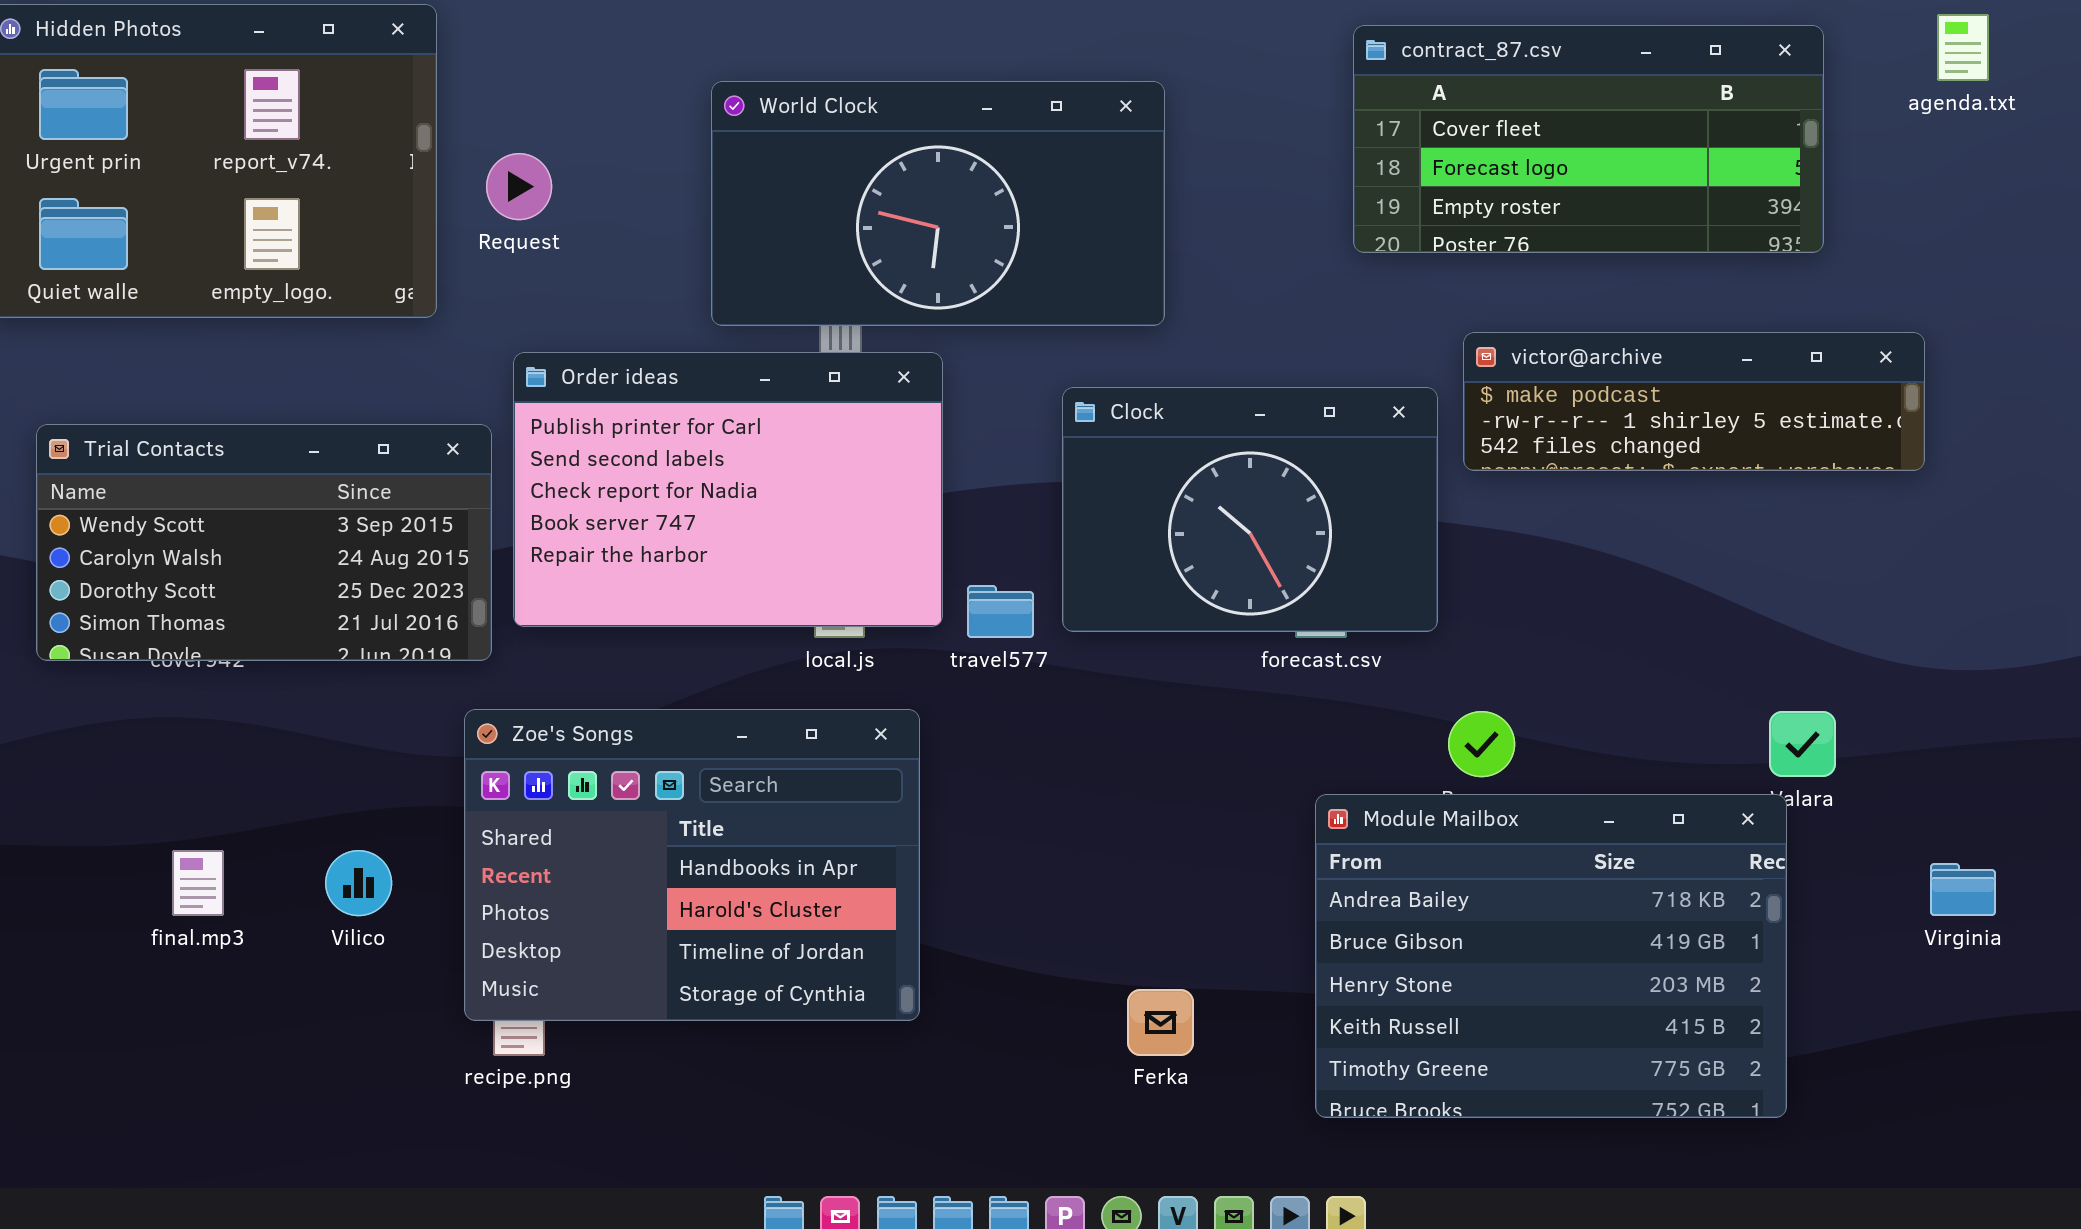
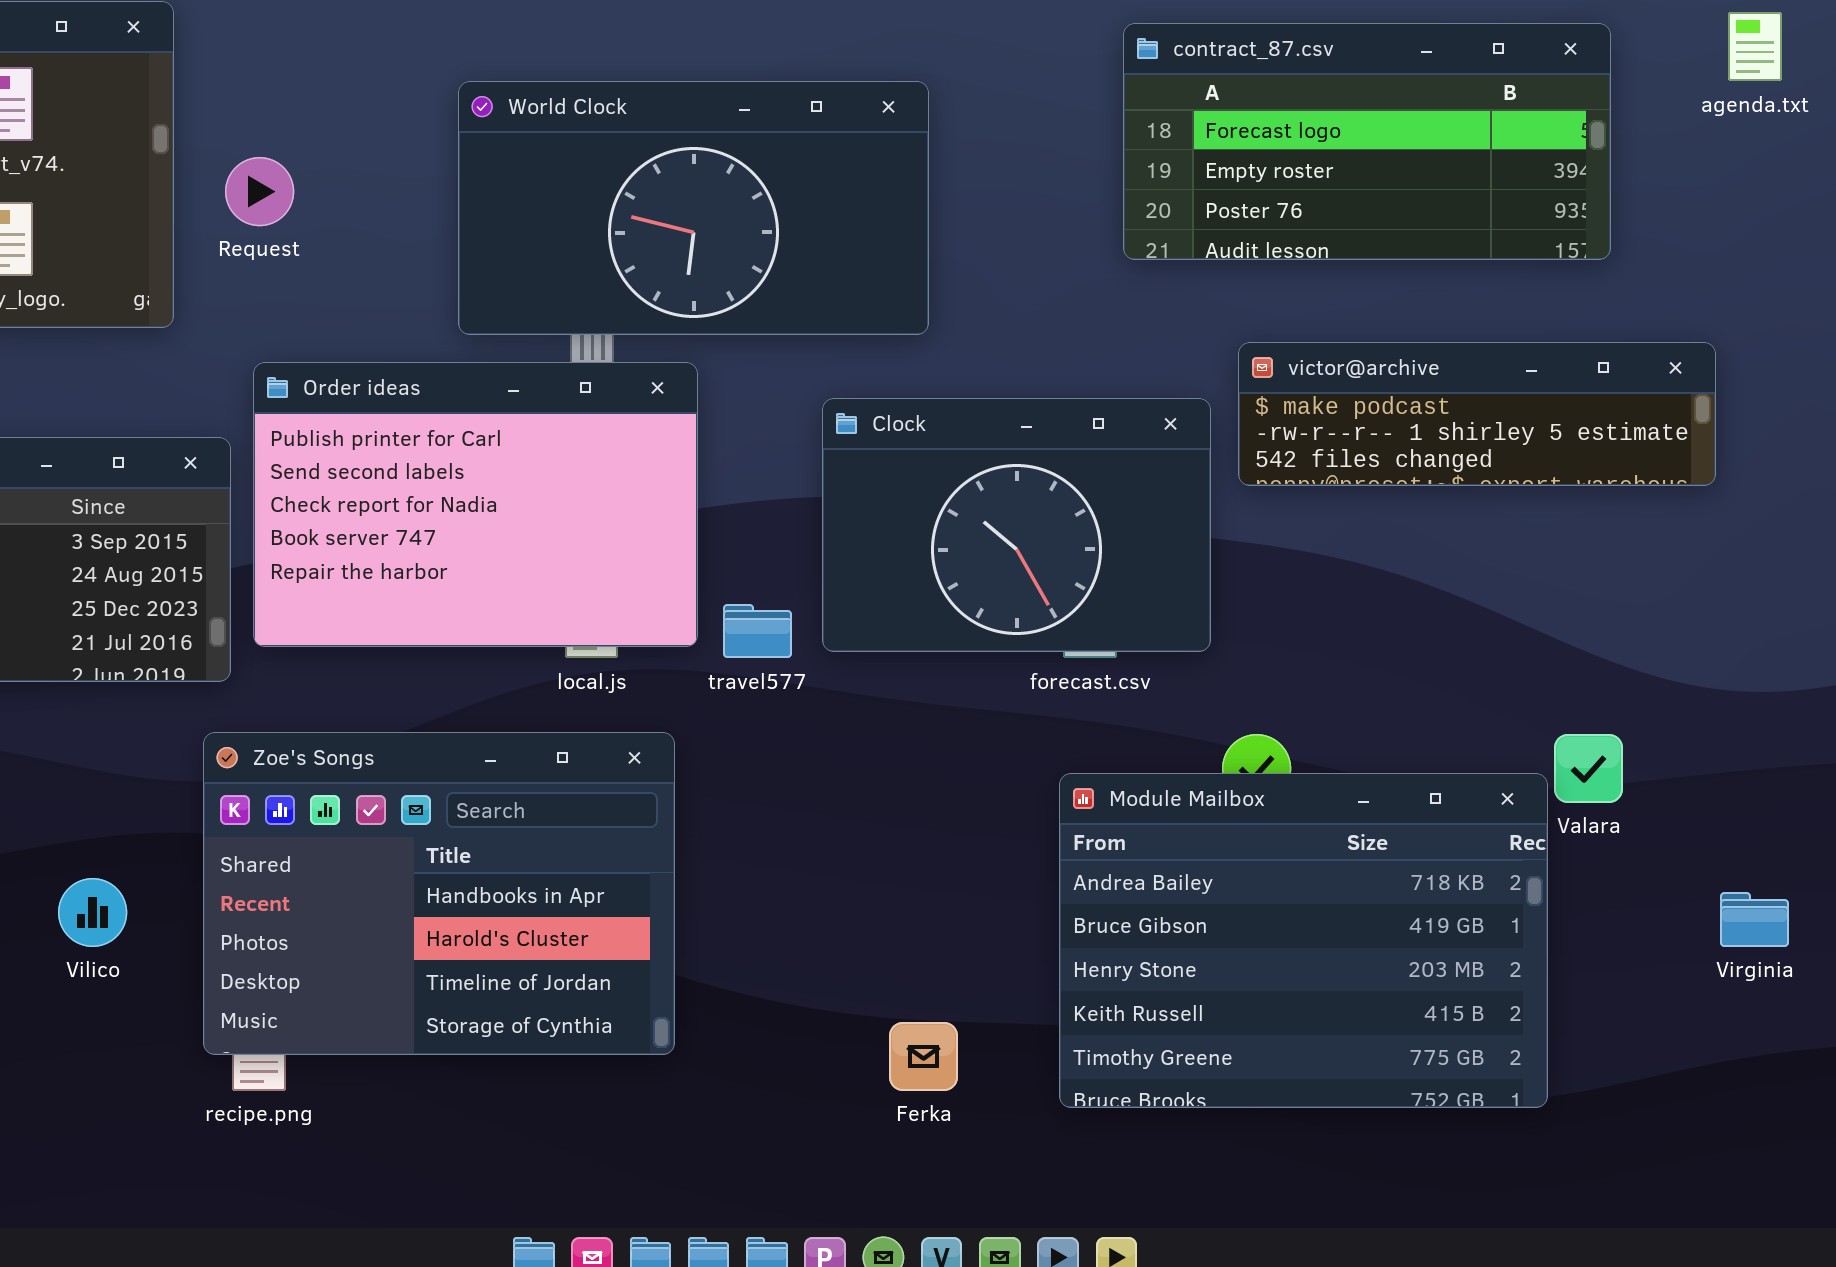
contract_87.csv: [1353,25,1824,253] -> [1123,23,1611,260], scrolled down 1 row
Module Mailbox: [1315,794,1787,1118] -> [1059,773,1548,1108], moved

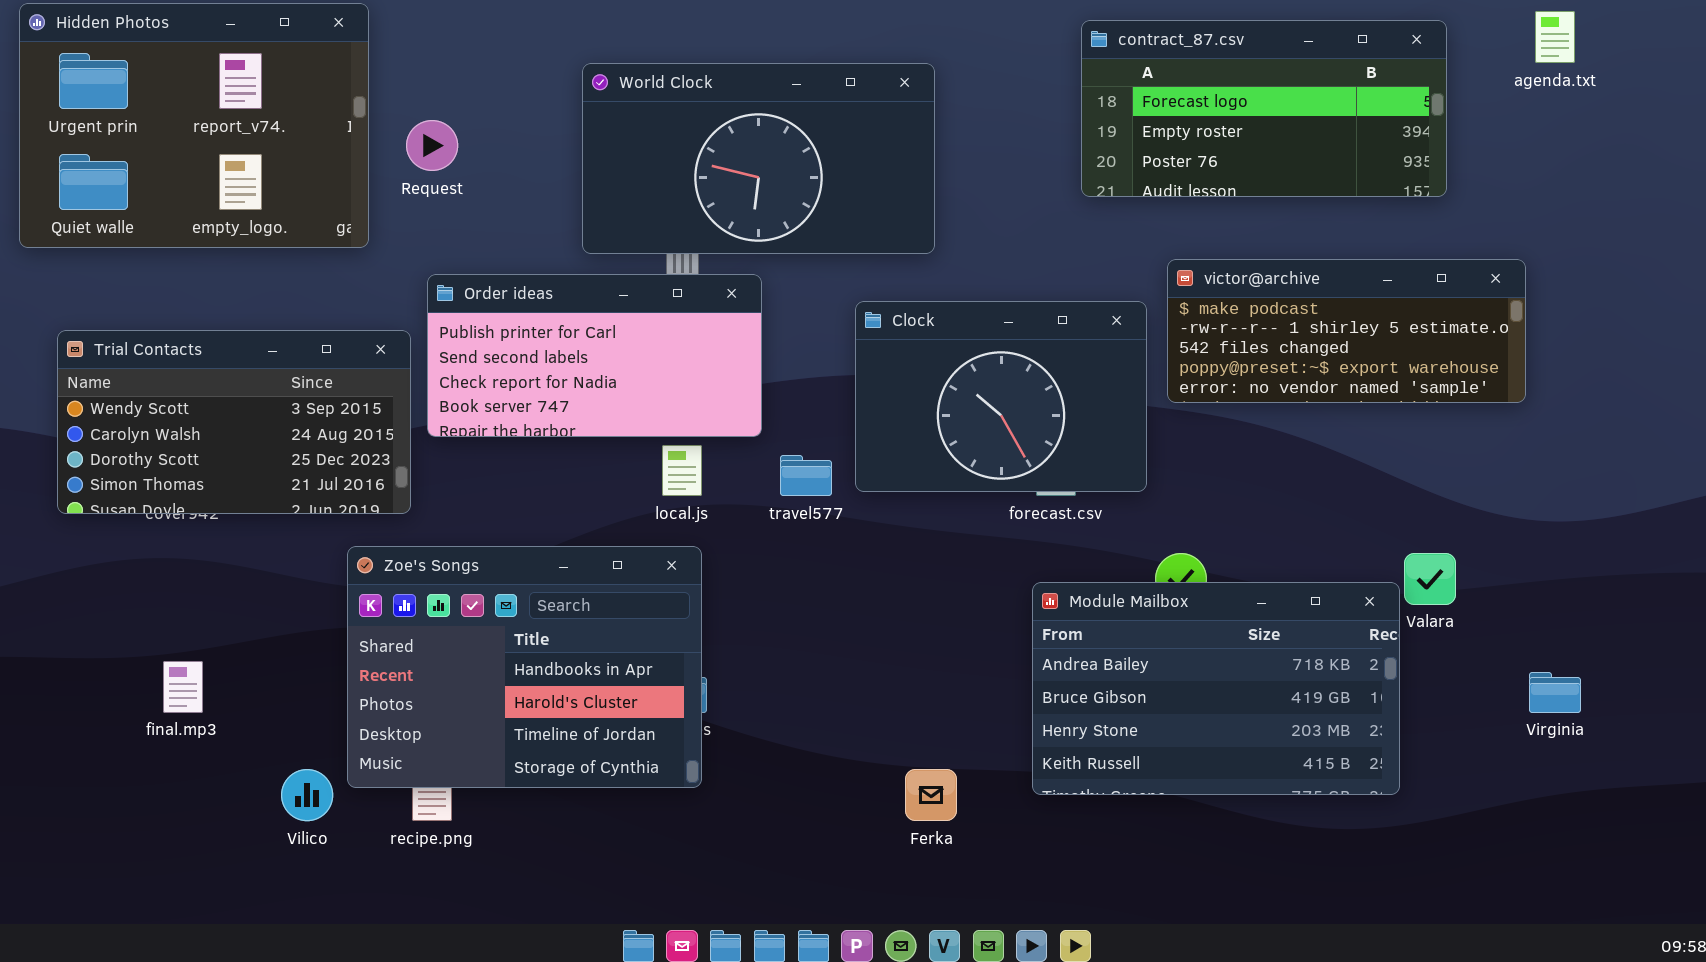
victor@archive: [1238,342,1716,486] -> [1167,259,1526,403], resized
Order ideas: [253,362,698,647] -> [427,274,762,437], resized
Zoe's Songs: [203,732,675,1055] -> [347,546,702,788], moved
Module Mailbox: [1059,773,1548,1108] -> [1032,582,1400,795], resized
Vilico: [58,878,127,947] -> [281,769,333,821], moved

